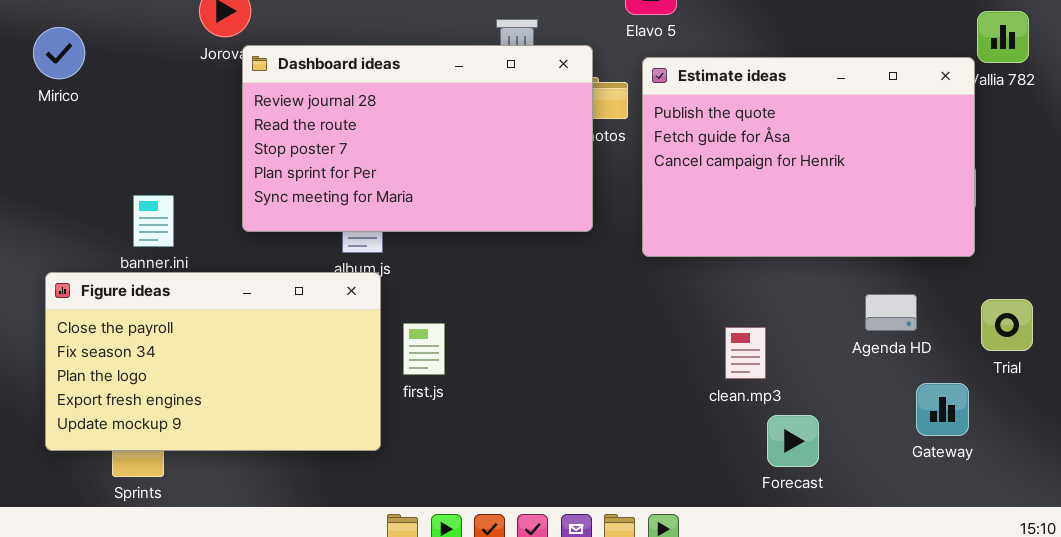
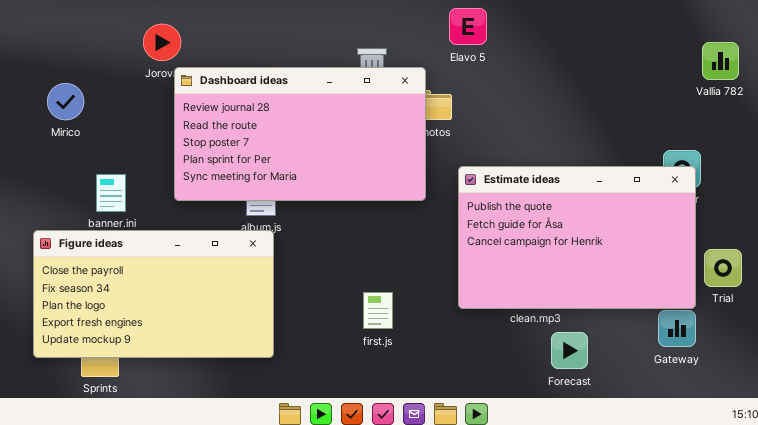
Mirico: [33,27,85,79] -> [47,83,84,120], moved
Estimate ideas: [642,57,975,257] -> [458,166,696,309], moved
first.js: [403,323,445,375] -> [363,292,393,329], moved

